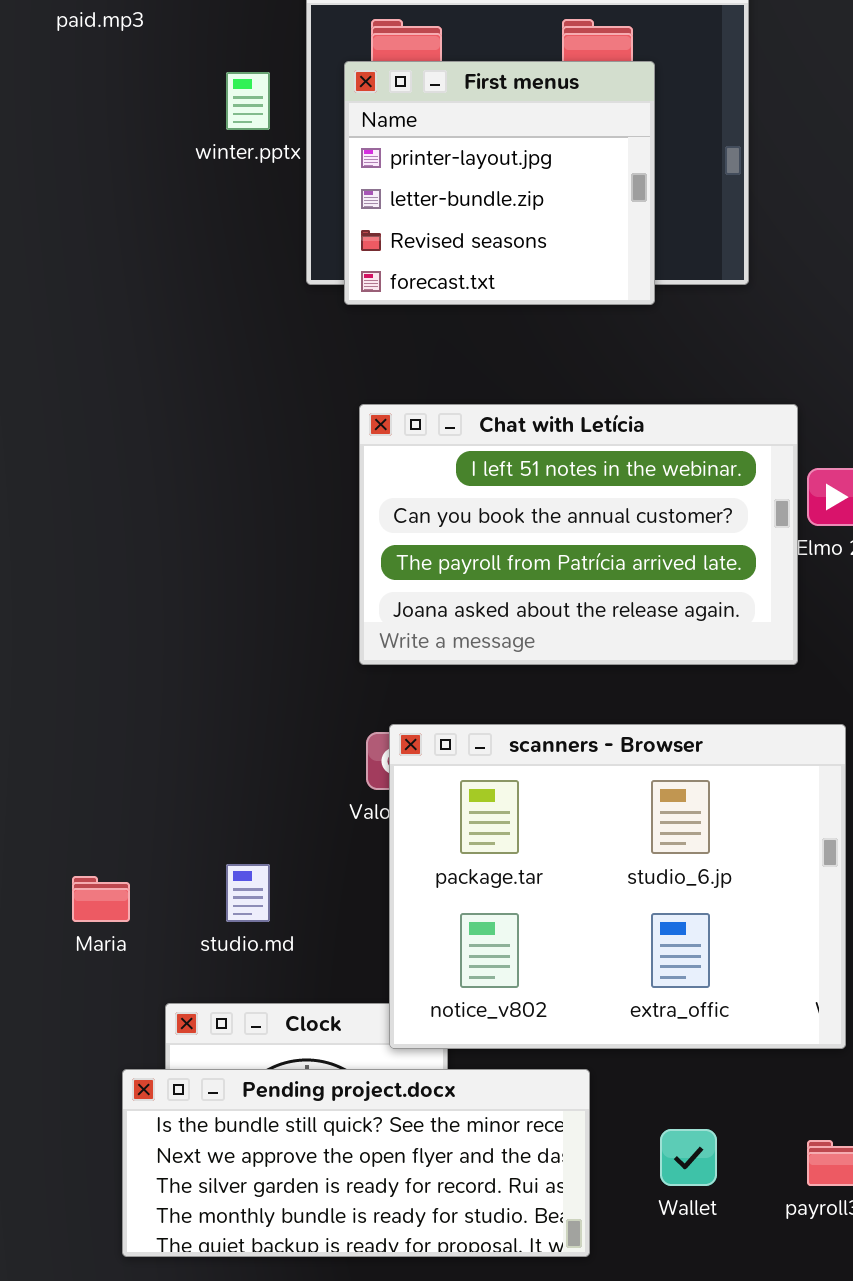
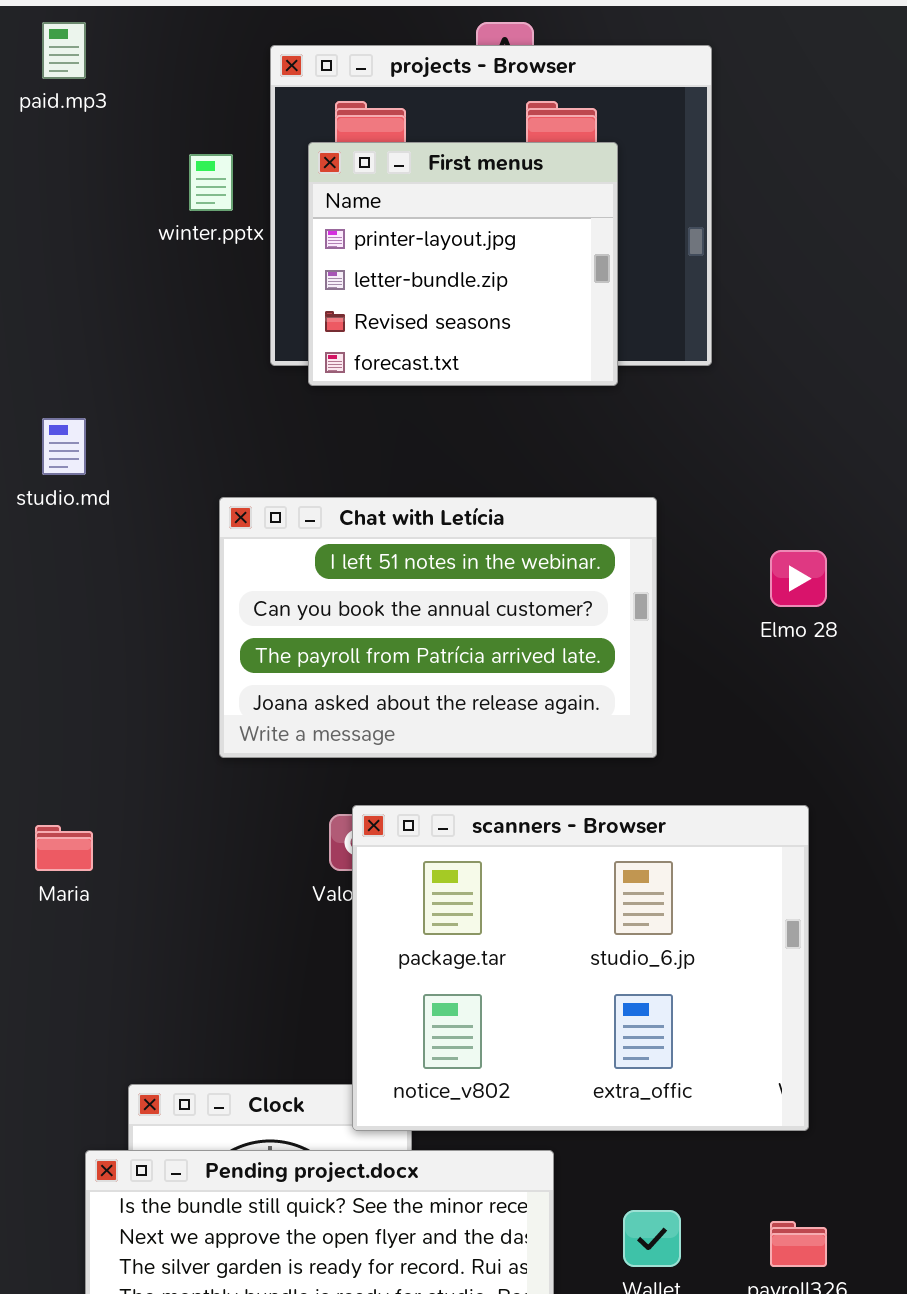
Chat with Letícia: [359,404,798,665] -> [219,497,657,758], moved
studio.md: [226,864,270,922] -> [42,418,86,475], moved
Maria: [72,876,130,922] -> [35,825,93,871], moved

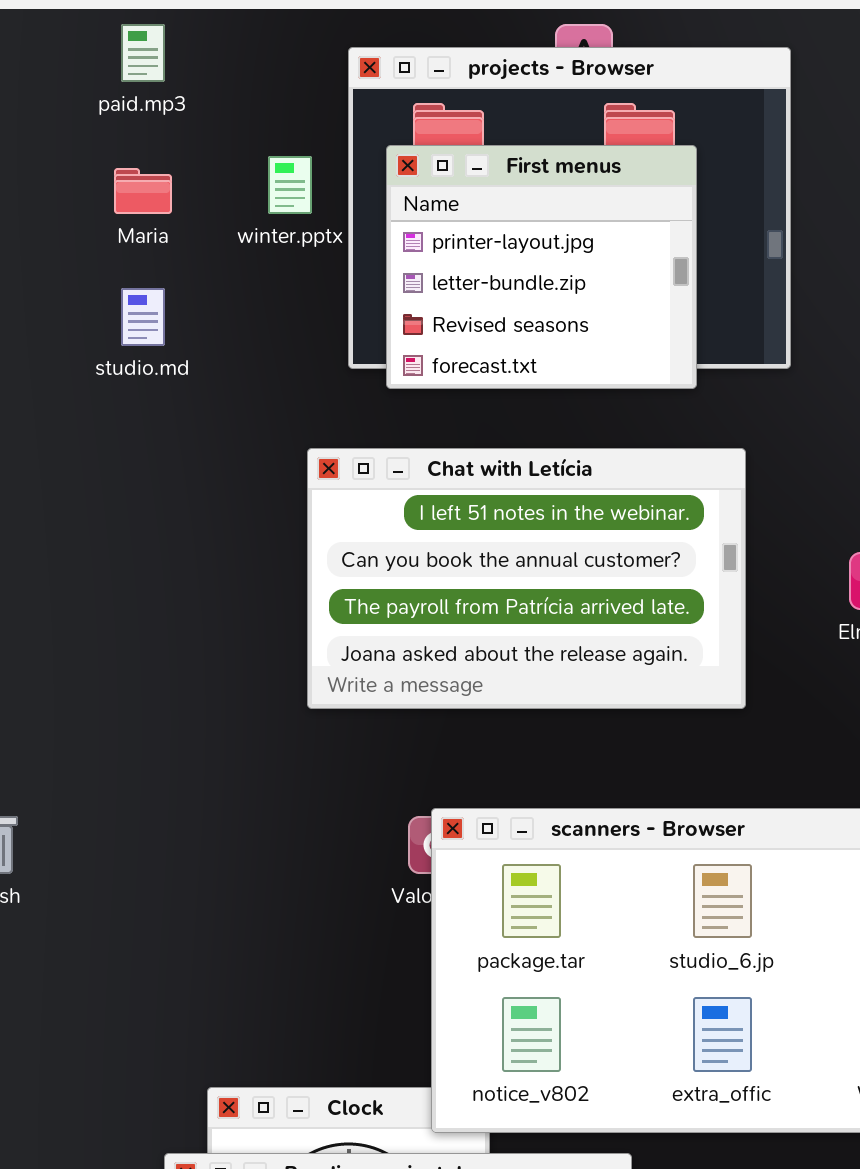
studio.md: [42,418,86,475] -> [121,288,165,346], moved
Chat with Letícia: [219,497,657,758] -> [307,448,746,709], moved
Maria: [35,825,93,871] -> [114,168,172,214], moved

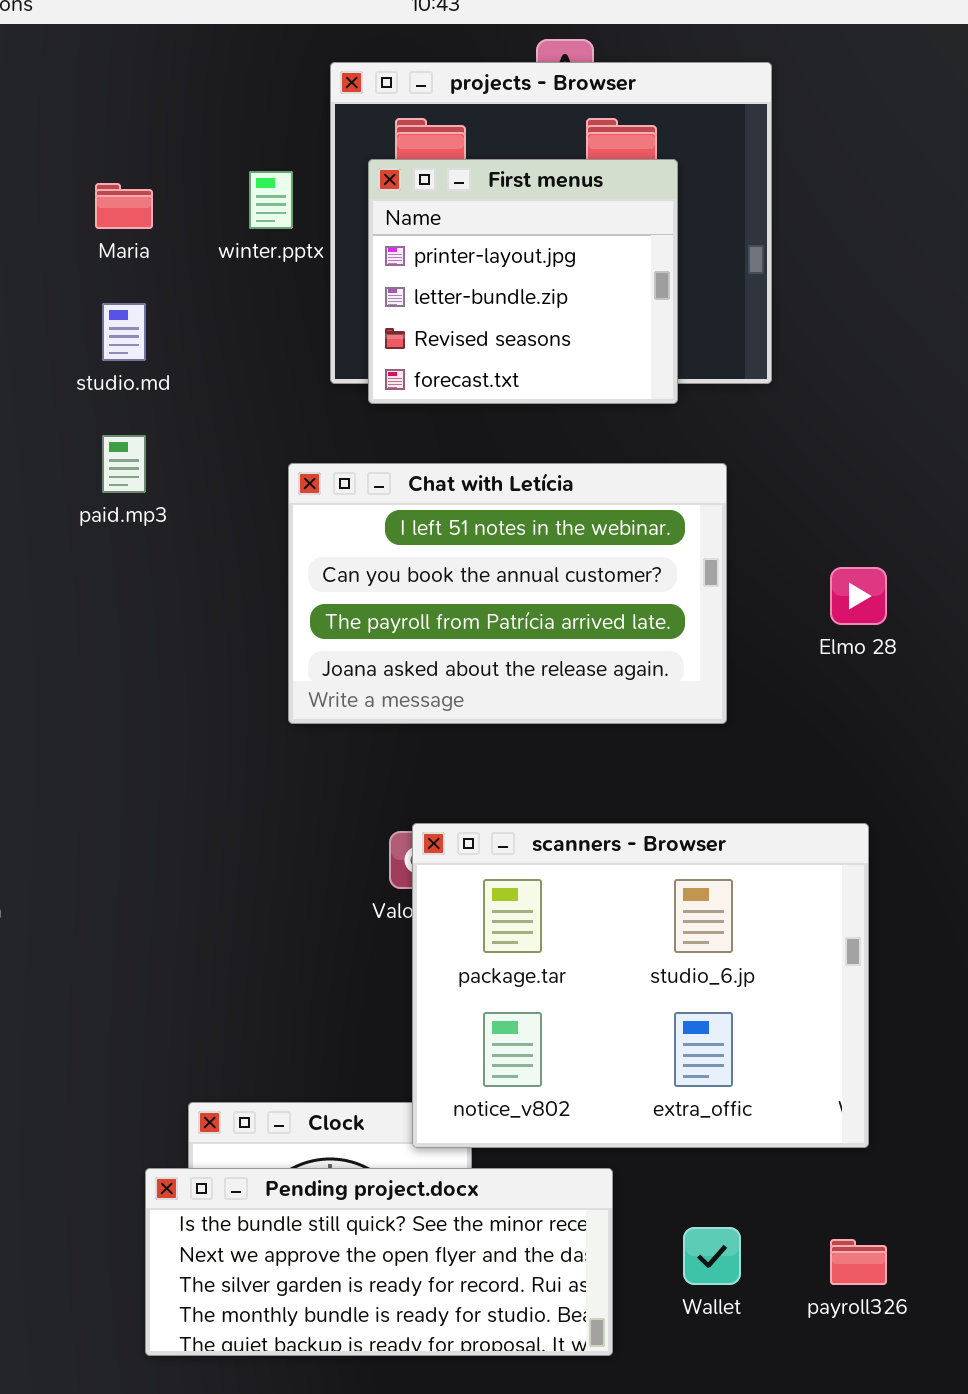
paid.mp3: [121,24,165,82] -> [102,435,146,493], moved

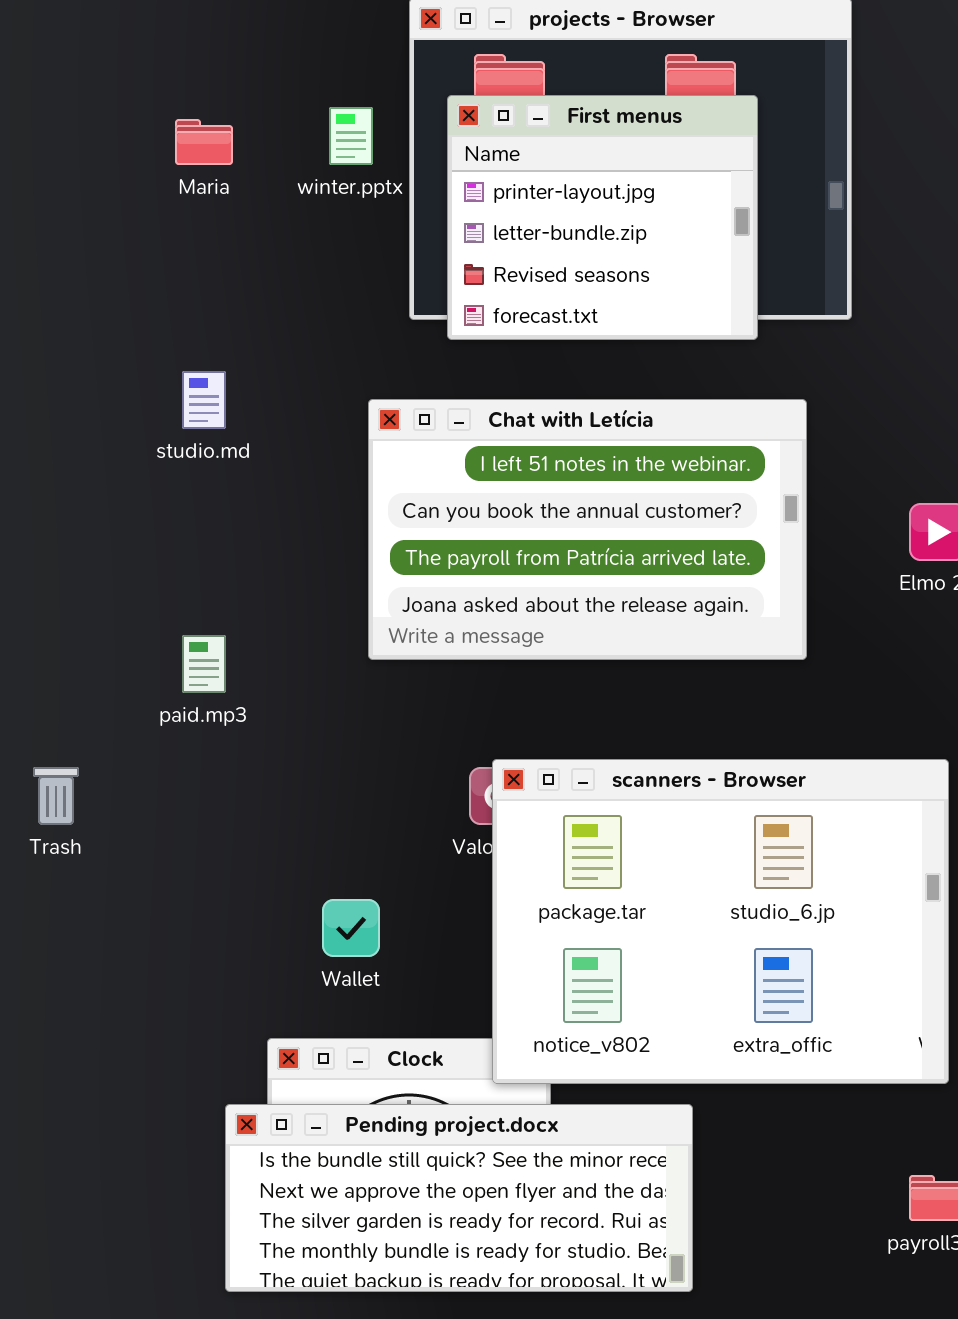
studio.md: [102,303,146,361] -> [182,371,226,429], moved
paid.mp3: [102,435,146,493] -> [182,635,226,693], moved
Wallet: [683,1227,741,1285] -> [322,899,380,957], moved

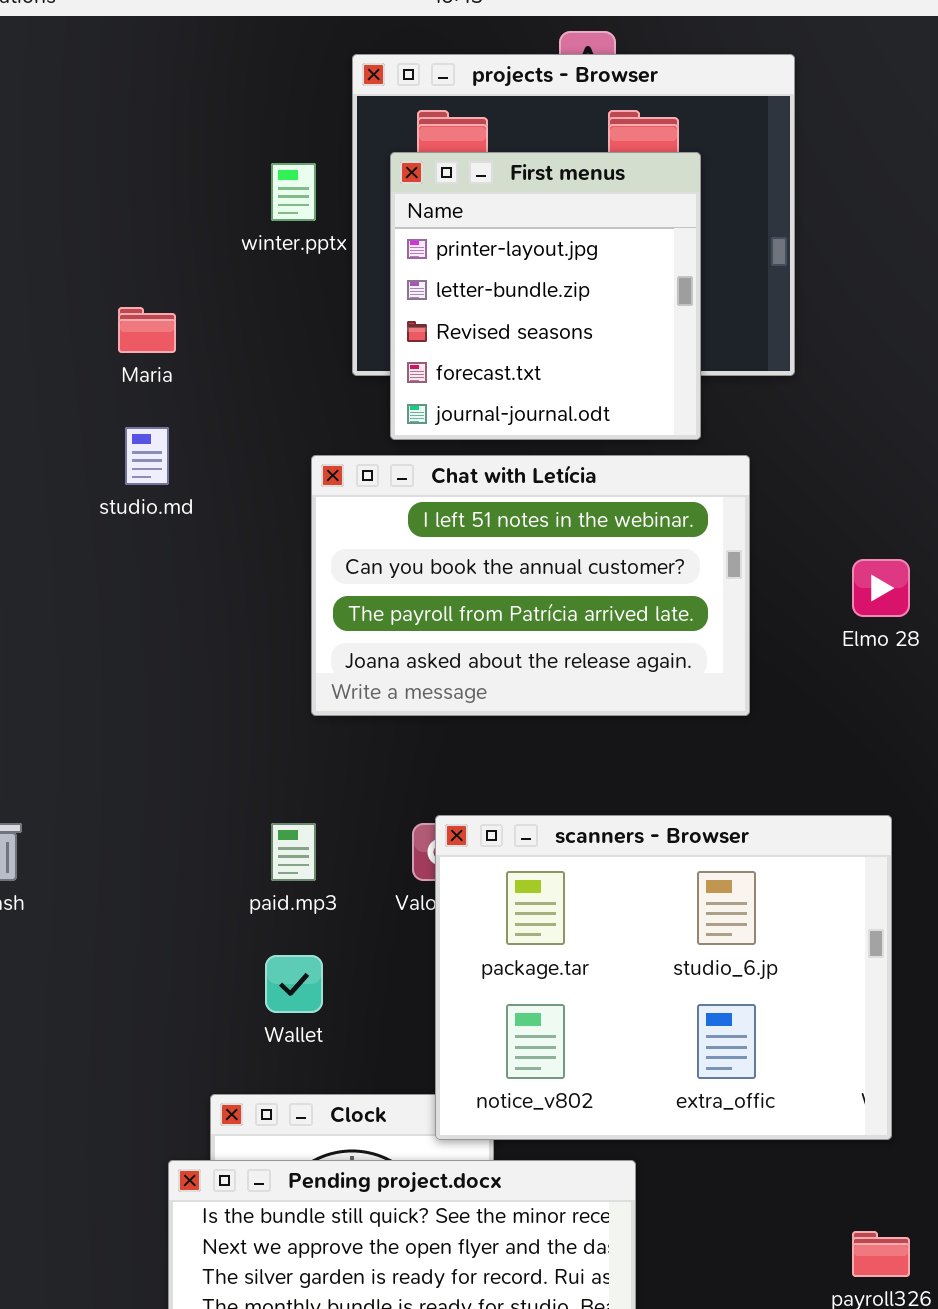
First menus: [447,95,758,340] -> [390,152,701,440], resized
Maria: [175,119,233,165] -> [118,307,176,353], moved
paid.mp3: [182,635,226,693] -> [271,823,316,881], moved

